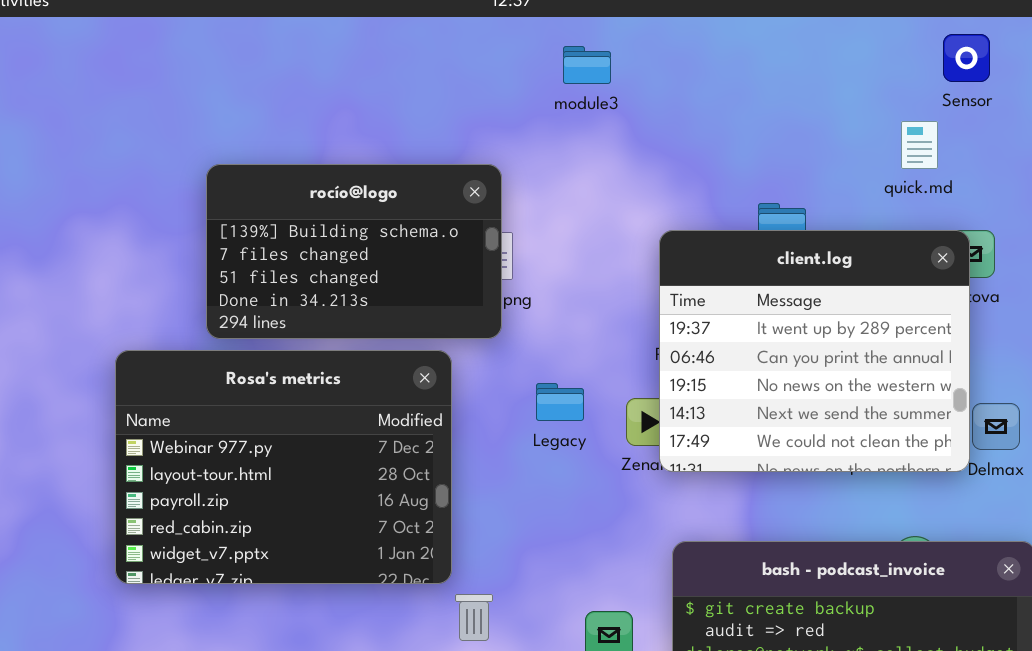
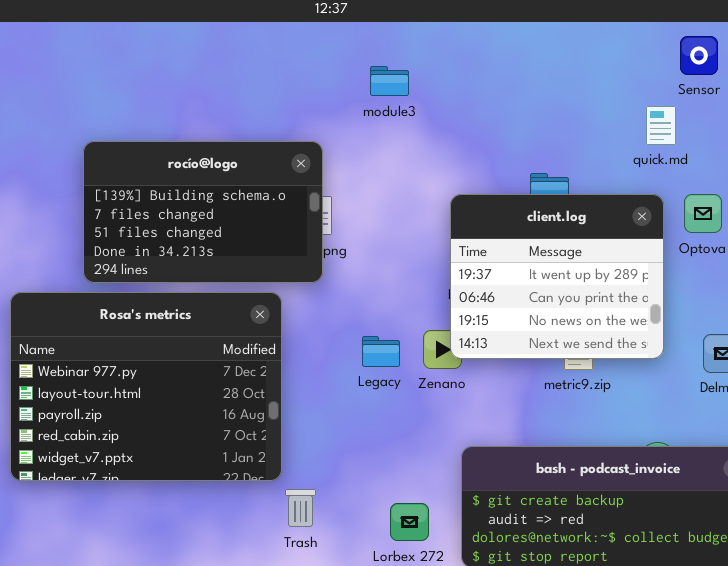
module3: [563,46,611,84] -> [370,66,409,96], moved
client.log: [659,230,970,472] -> [450,194,664,359], resized
Legacy: [536,383,584,421] -> [362,336,400,367], moved

